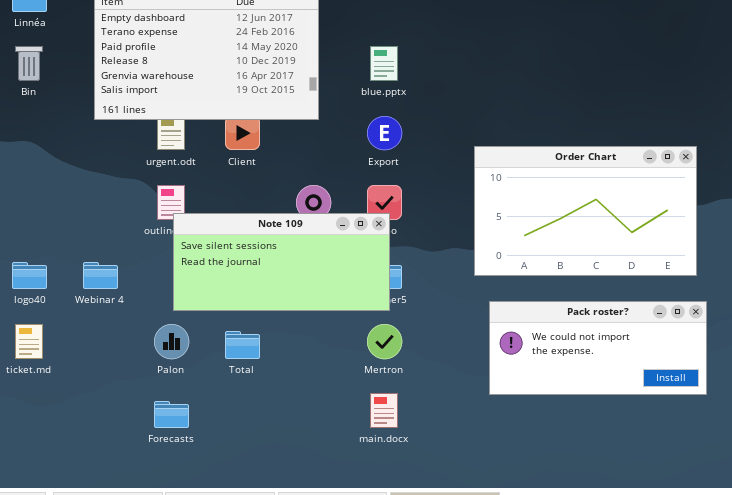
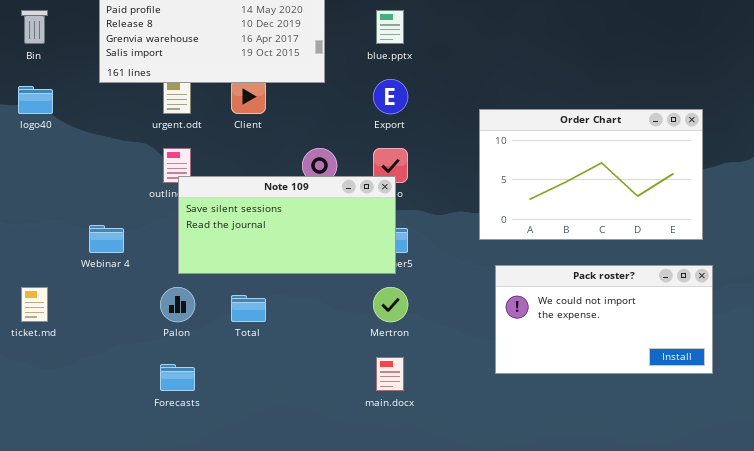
logo40: [12,262,47,289] -> [18,86,53,114], moved
Pack roster?: [489,301,707,395] -> [495,265,713,374], resized

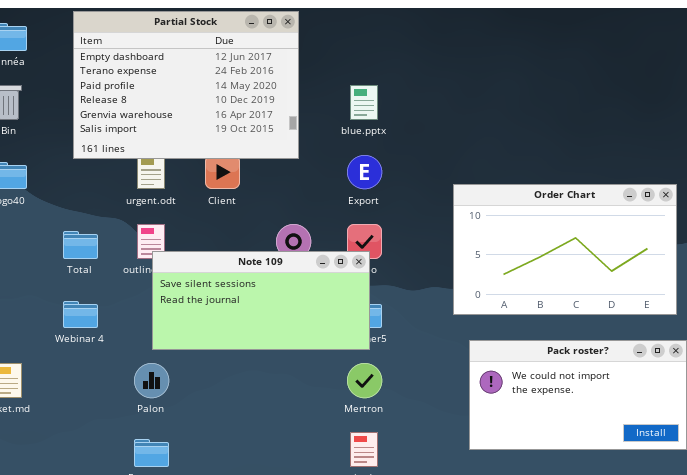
Total: [231,295,266,322] -> [63,231,98,259], moved

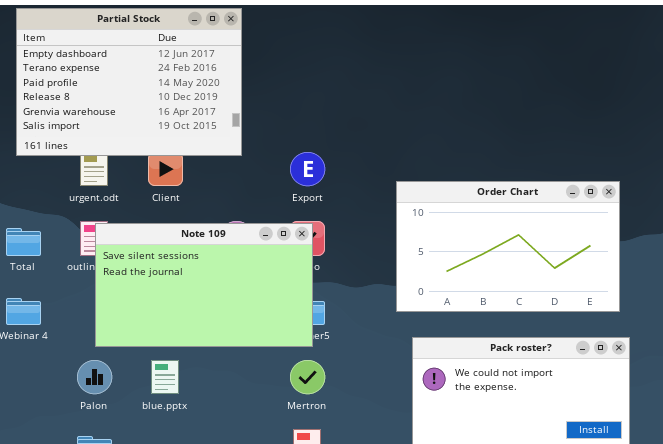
blue.pptx: [350,85,378,120] -> [151,360,179,394], moved
Note 109: [152,251,370,350] -> [95,223,313,347], resized

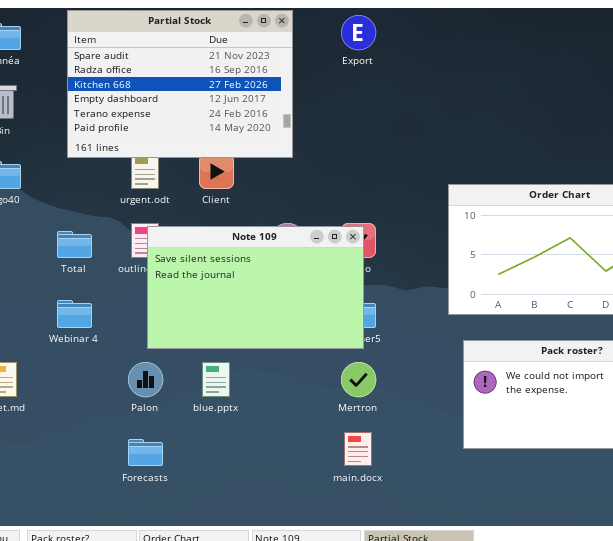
Partial Stock: [16,8,242,156] -> [67,10,293,158], scrolled up 3 rows
Export: [290,152,325,186] -> [341,15,376,50], moved

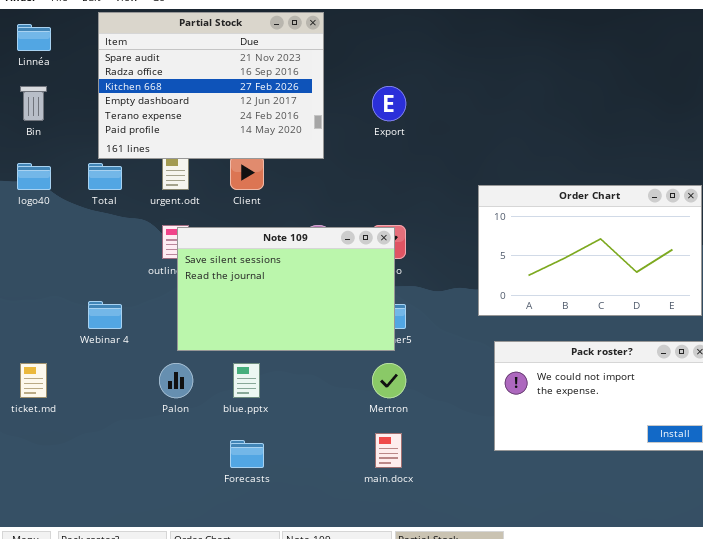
Export: [341,15,376,50] -> [372,86,406,121], moved
Total: [57,231,92,258] -> [88,163,122,190], moved
Forecasts: [128,439,163,466] -> [230,440,264,468], moved

